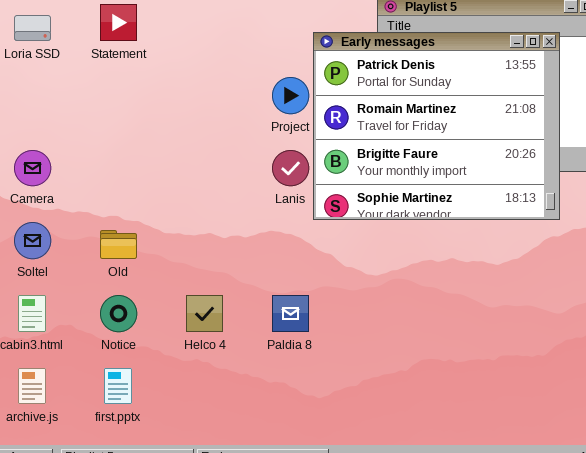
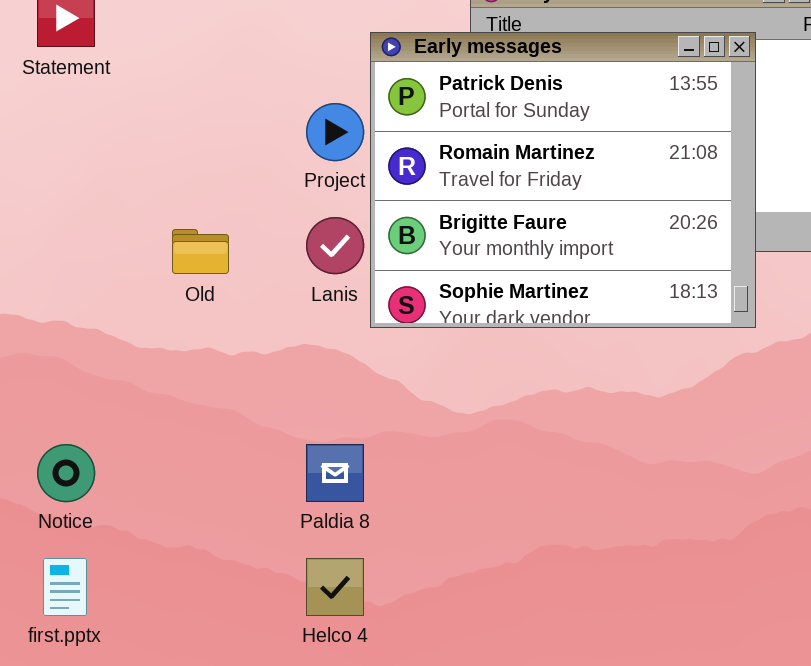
Old: [100,230,137,259] -> [172,229,229,274], moved
Helco 4: [186,295,223,332] -> [306,558,364,616], moved

